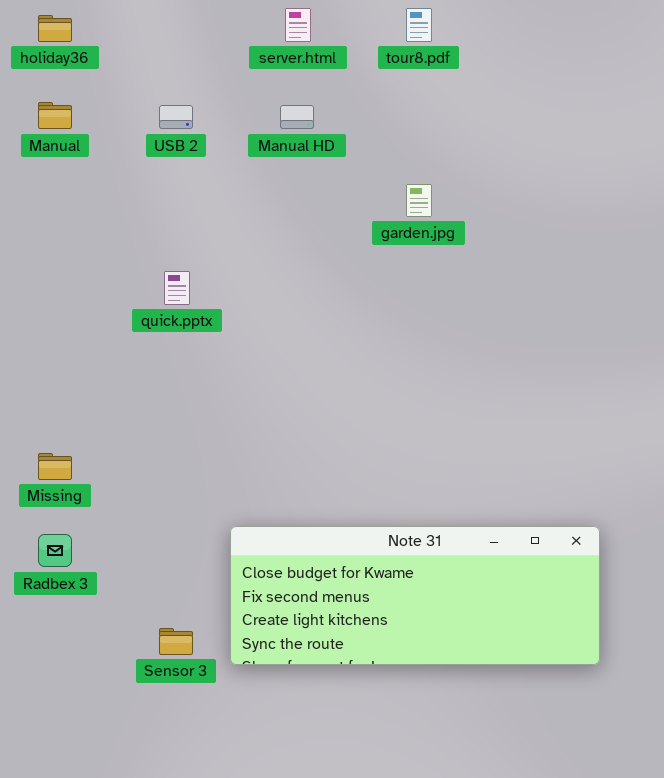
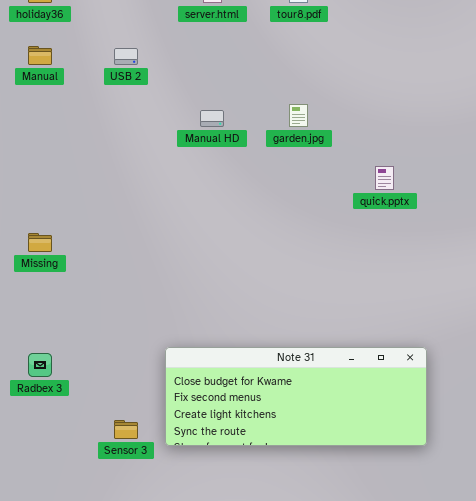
Manual HD: [280,105,314,129] -> [200,110,224,127], moved
quick.pptx: [164,271,190,305] -> [375,166,394,190], moved
Missing: [38,453,72,480] -> [28,233,52,252], moved

